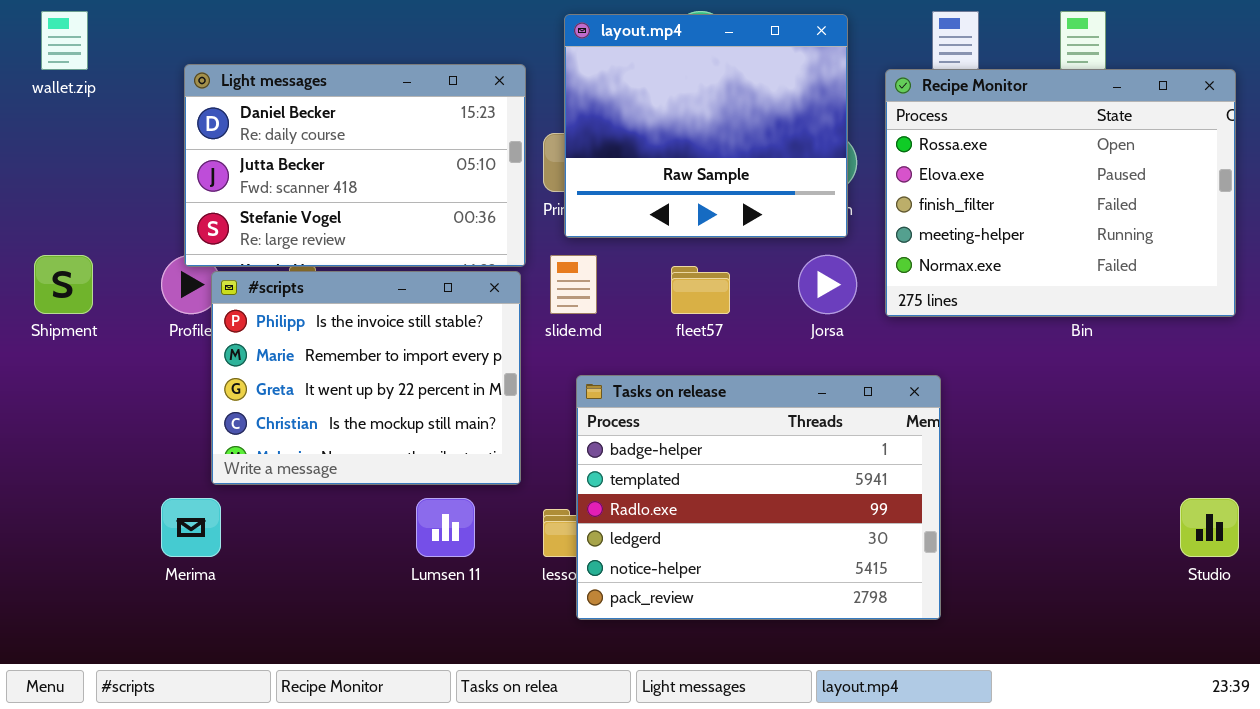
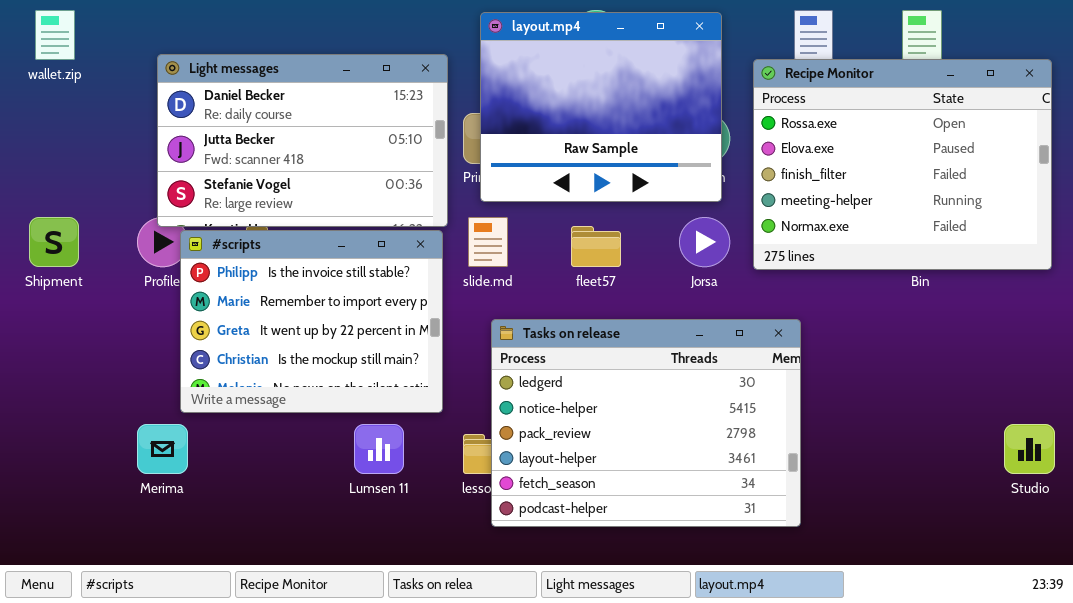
Tasks on release: [576,375,941,620] -> [491,319,801,527], scrolled down 3 rows

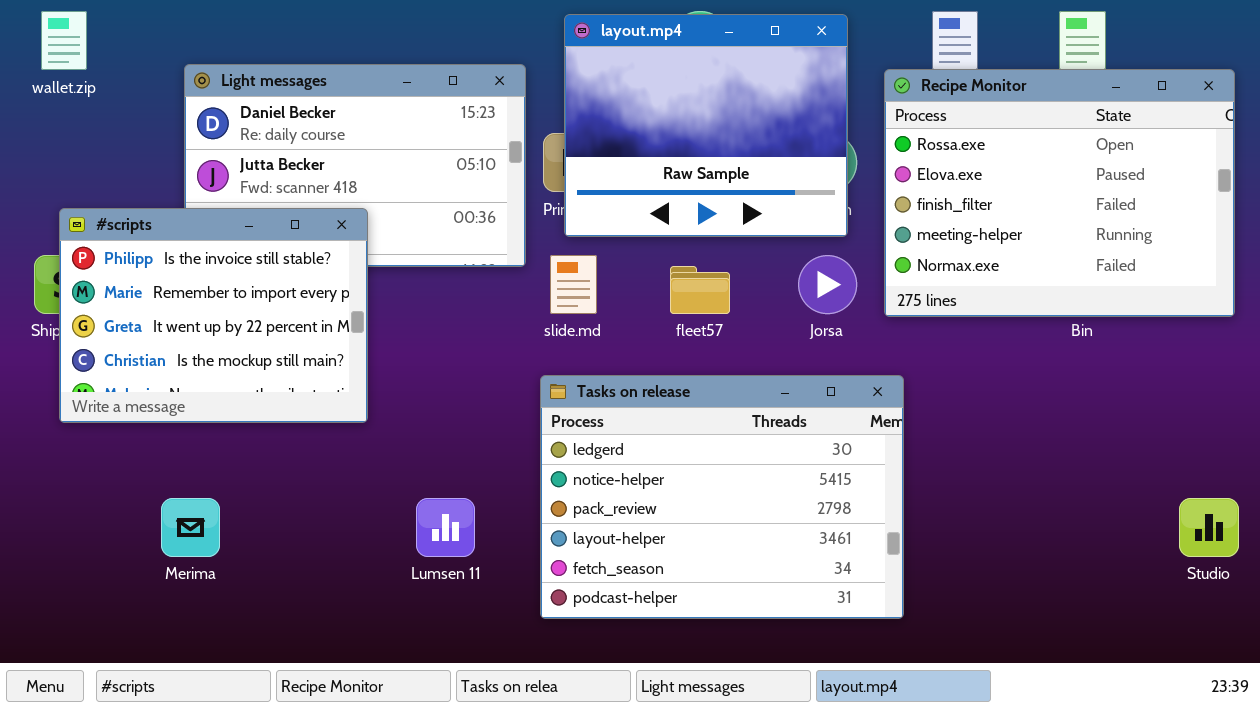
#scripts: [180,230,443,413] -> [59,208,368,423], moved
Tasks on release: [491,319,801,527] -> [540,375,904,619], moved

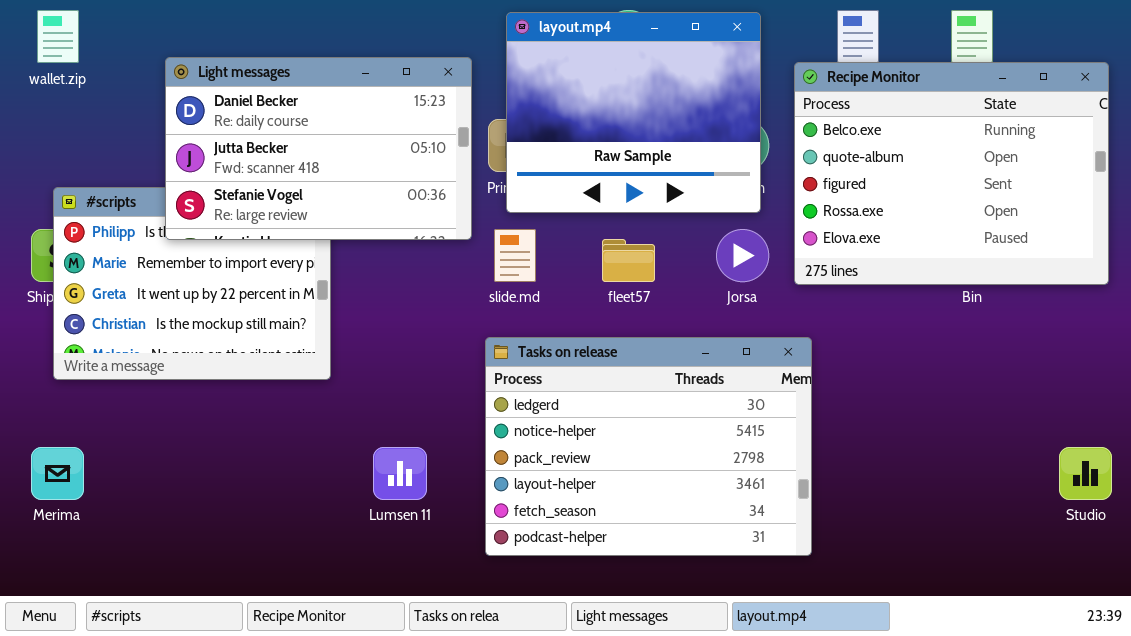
Light messages: [184,64,526,267] -> [165,57,472,240], raised
Recipe Monitor: [884,69,1235,317] -> [794,62,1109,285], scrolled up 3 rows
Merima: [161,498,220,557] -> [31,447,84,500], moved

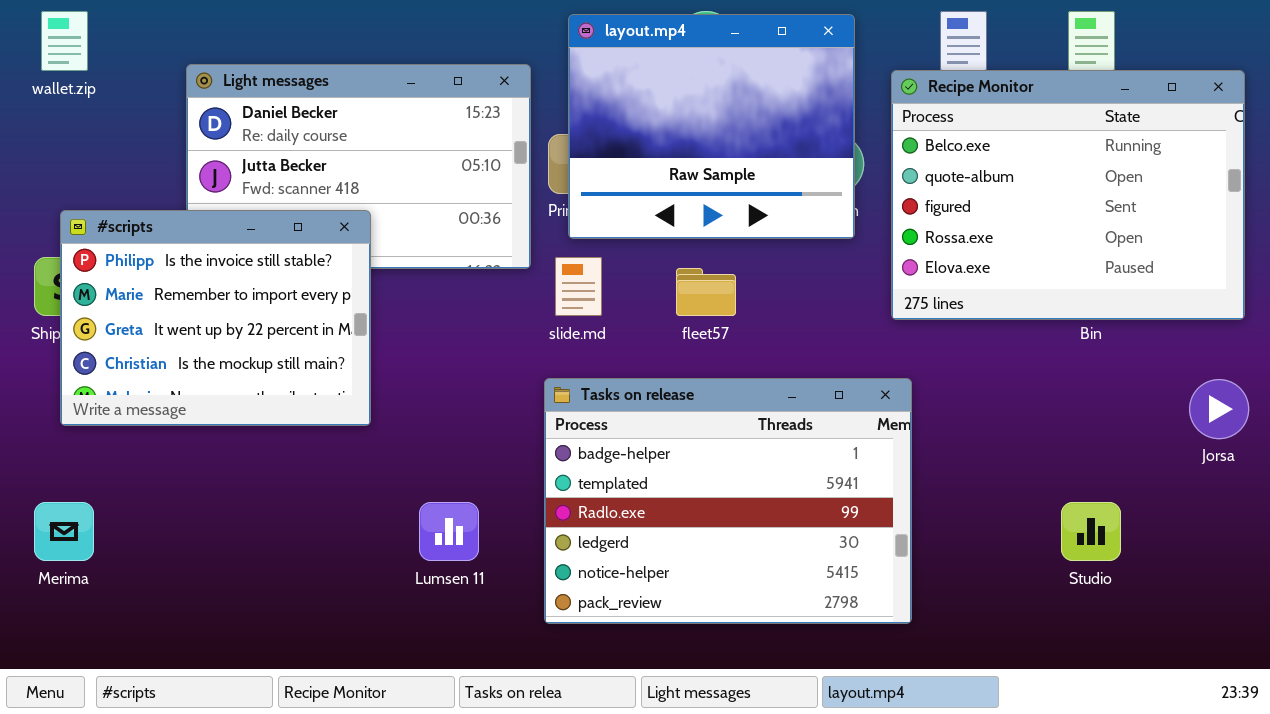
#scripts: [53,187,331,380] -> [60,210,371,426], raised
Jorsa: [716,229,769,282] -> [1189,379,1249,439], moved
Tasks on release: [485,337,812,556] -> [544,378,912,624], scrolled up 3 rows
Studio: [1059,447,1112,500] -> [1061,502,1121,561], moved

